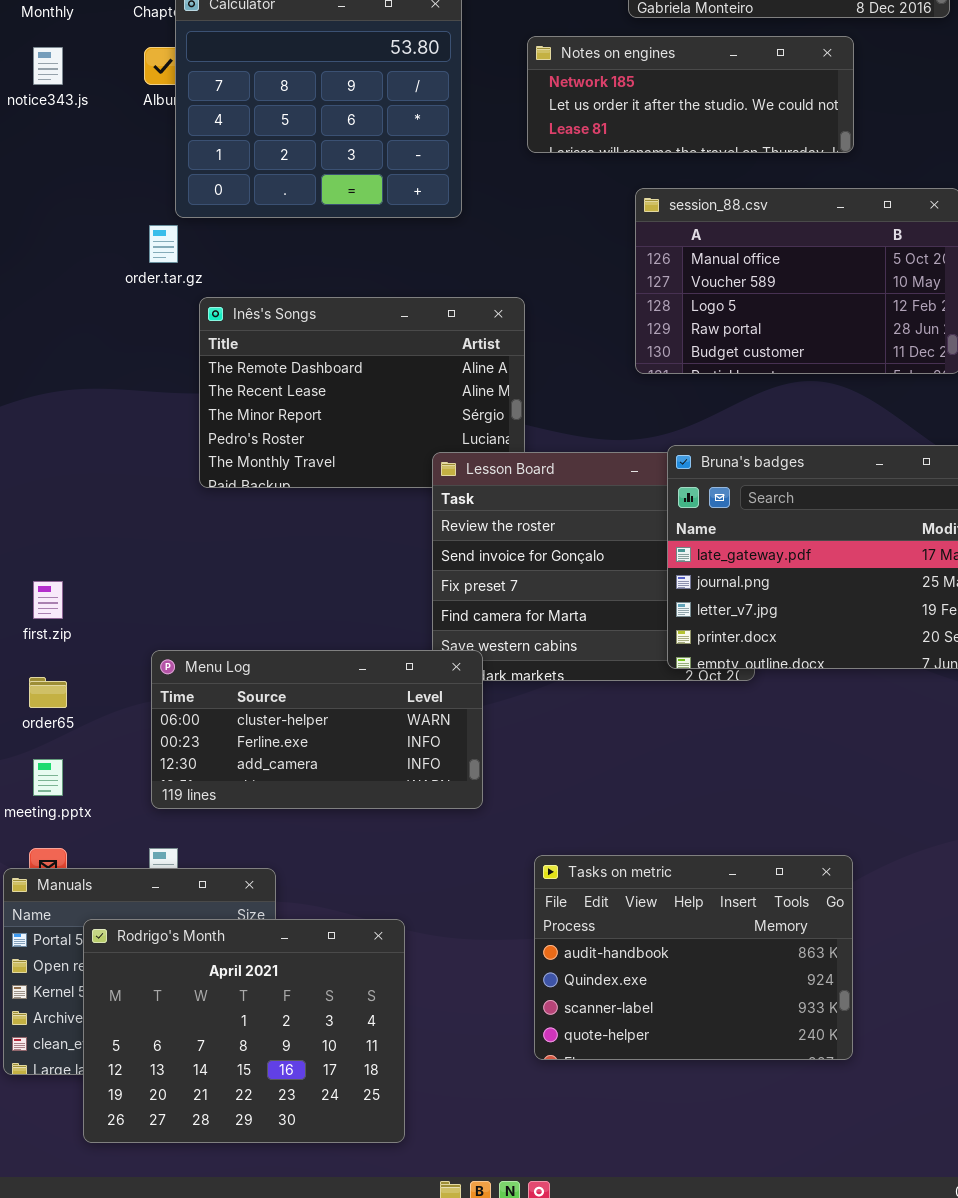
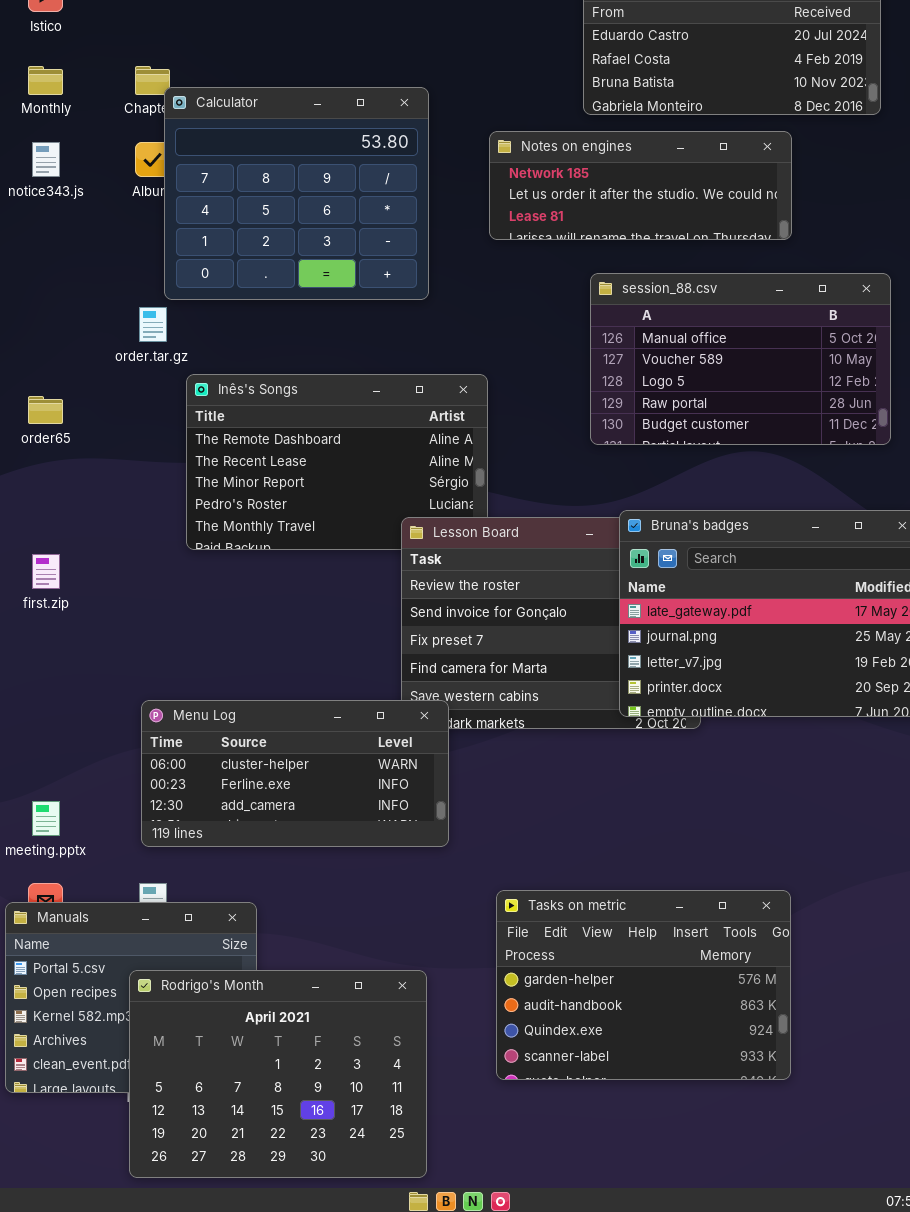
first.zip: [33,581,63,619] -> [32,554,60,589], moved
order65: [29,677,67,708] -> [28,396,63,424], moved
Tasks on metric: [534,855,853,1060] -> [496,890,791,1080], scrolled up 1 row
Rodrigo's Month: [83,919,405,1143] -> [129,970,427,1178], moved

